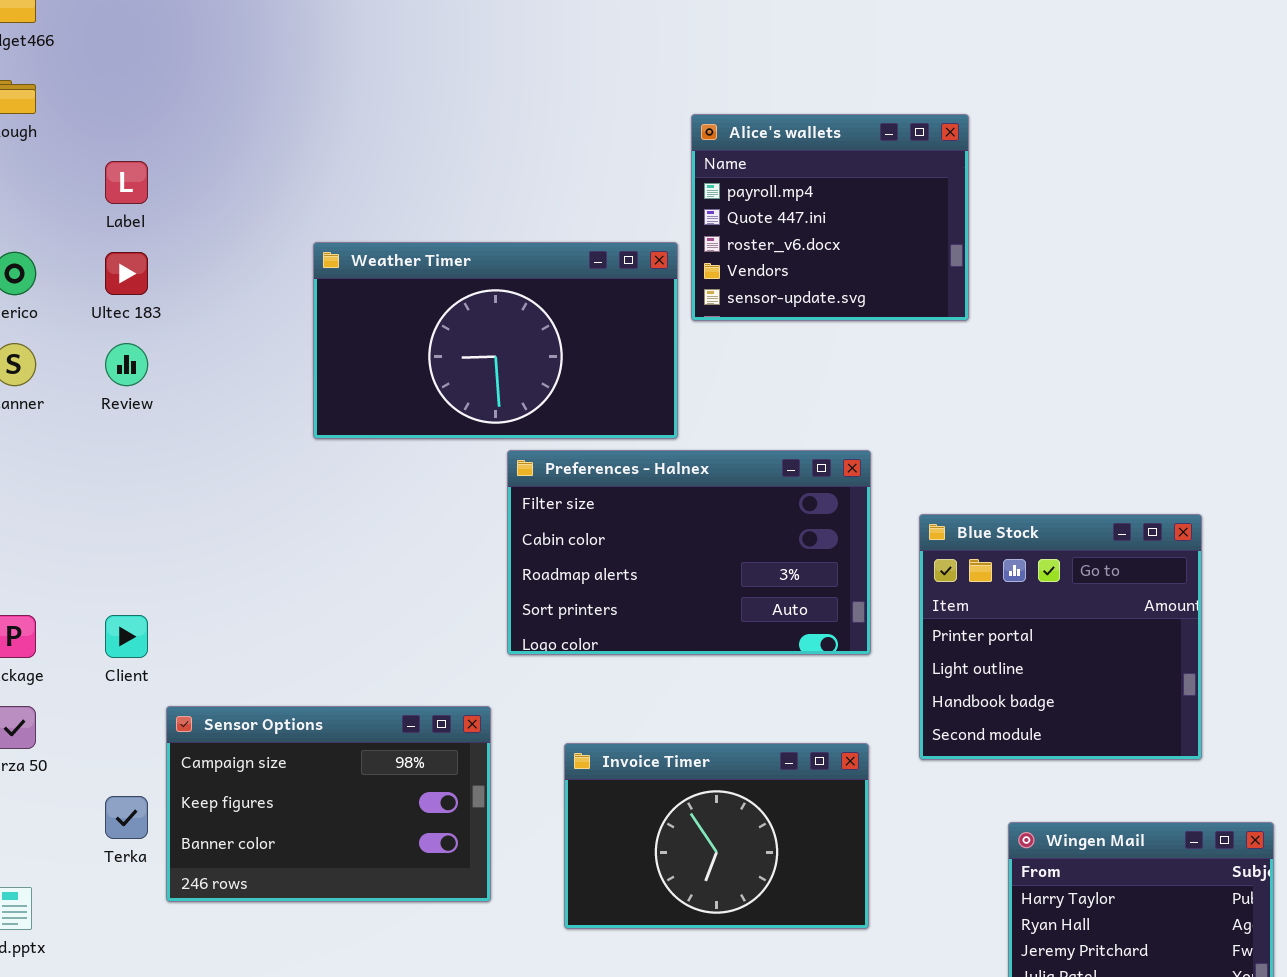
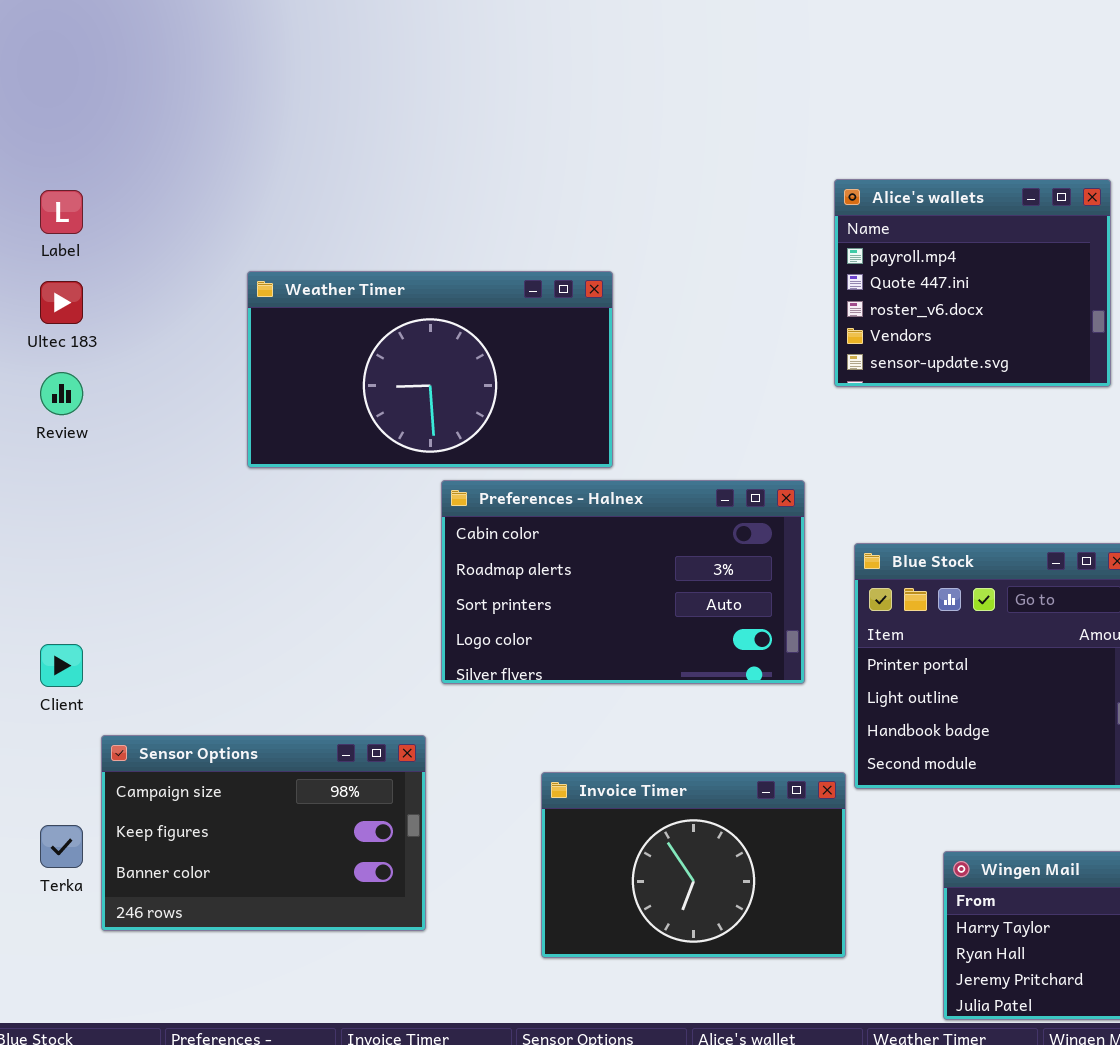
Alice's wallets: [691,114,969,321] -> [834,179,1111,387], moved
Preferences - Halnex: [507,450,871,655] -> [441,480,805,684], scrolled down 1 row
Invoice Timer: [564,743,869,929] -> [541,772,846,958], moved

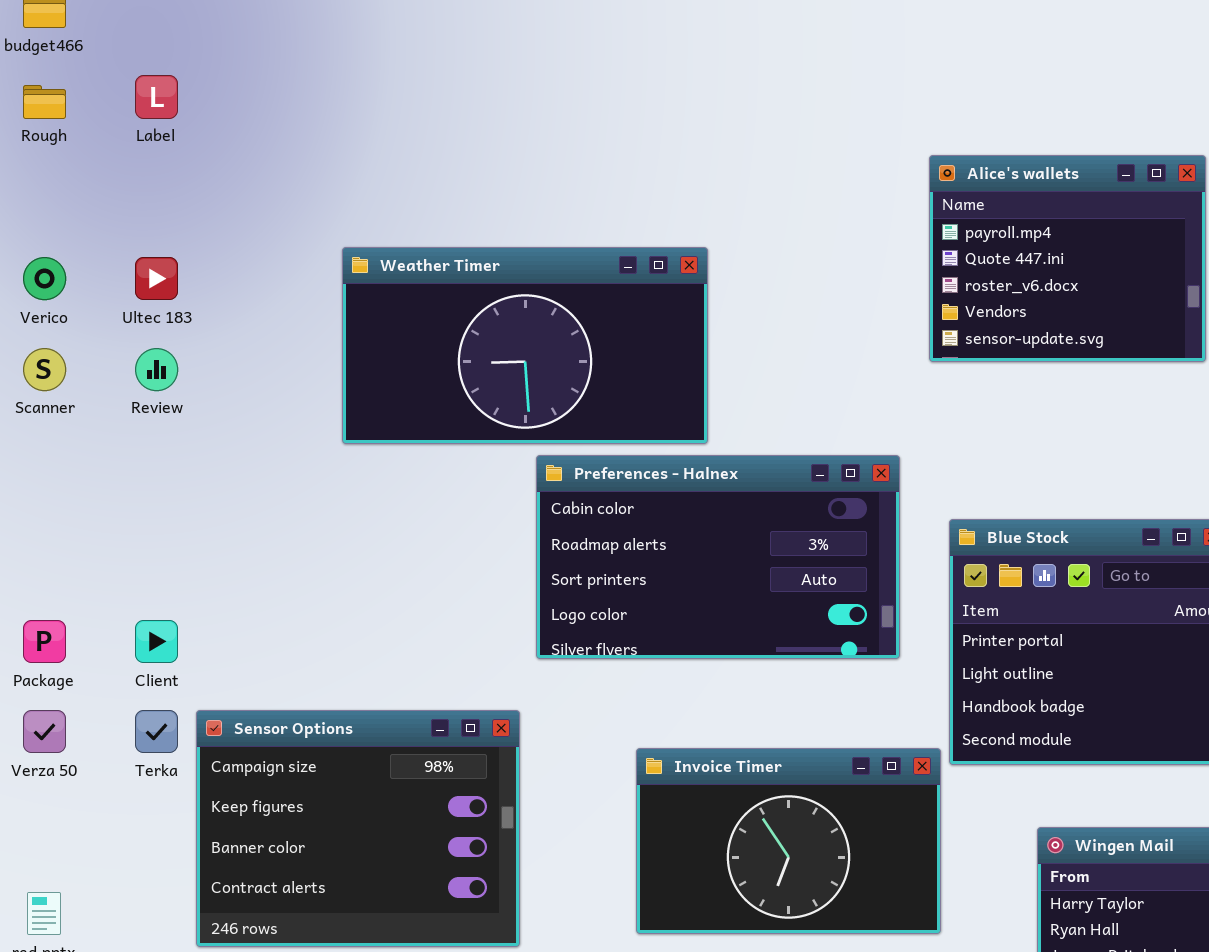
Label: [40,190,83,234] -> [135,75,178,119], moved
Sensor Options: [101,735,426,931] -> [196,710,520,947], resized
Terka: [40,825,83,868] -> [135,710,178,753], moved

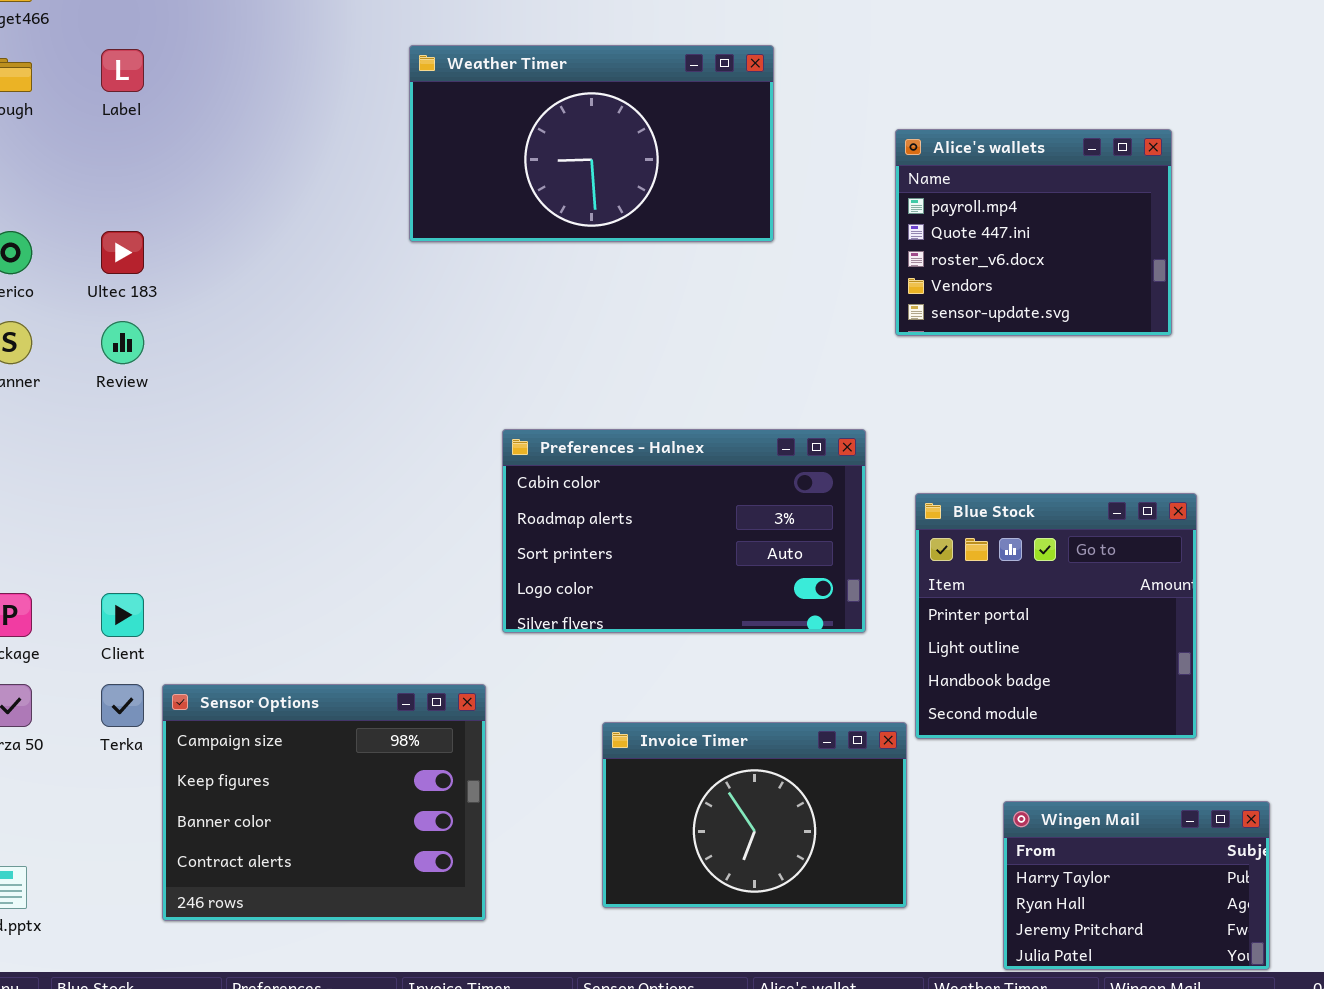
Weather Timer: [342,247,708,444] -> [409,45,774,242], moved

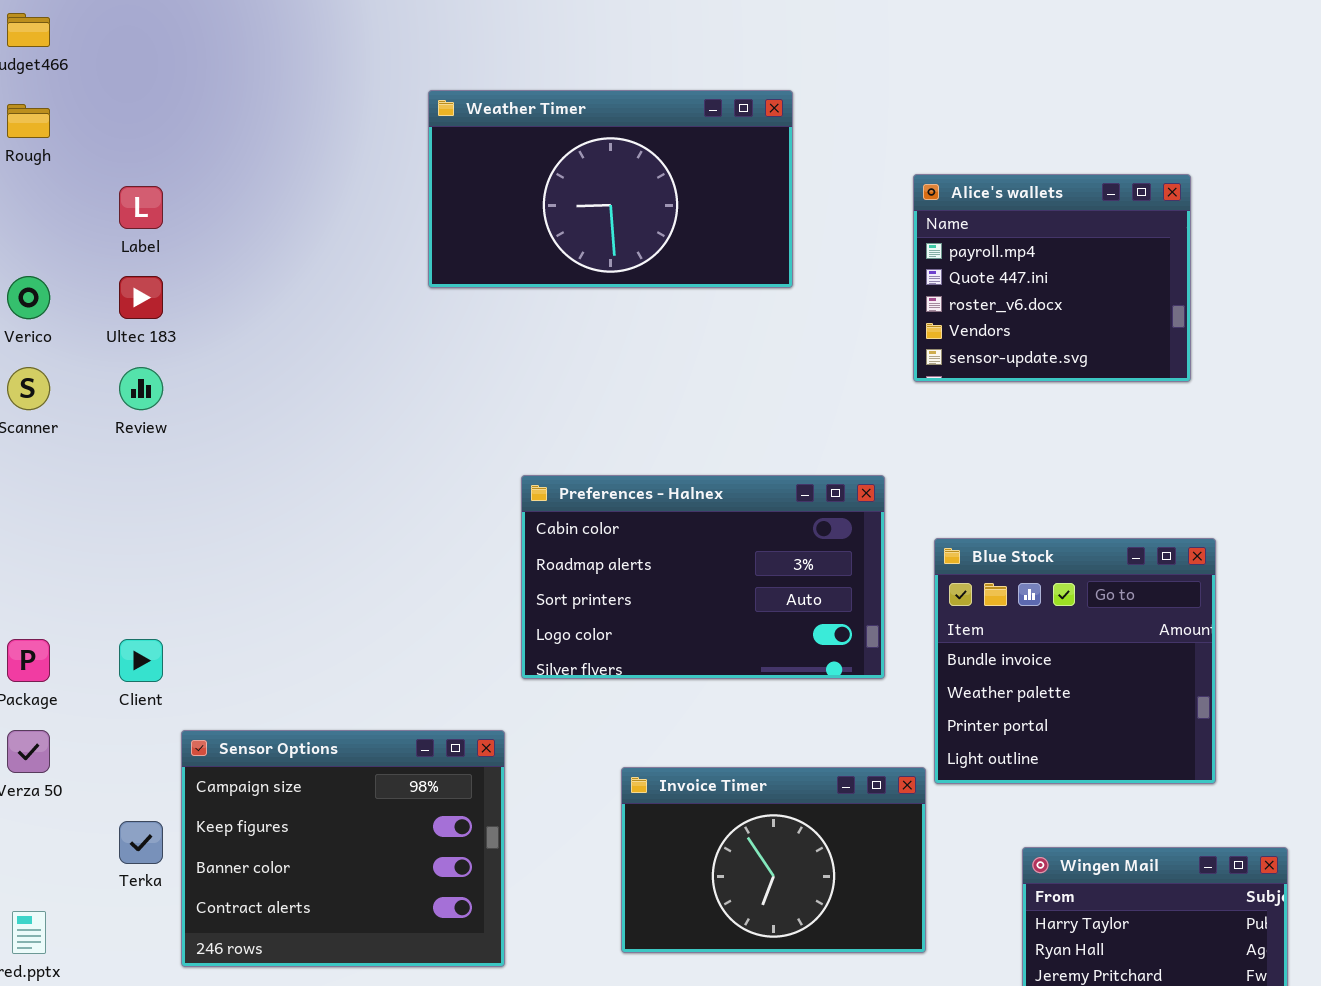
Label: [101,49,144,92] -> [119,186,163,229], moved
Blue Stock: [915,493,1197,739] -> [934,538,1216,784], scrolled up 2 rows
Terka: [101,684,144,727] -> [119,821,163,864], moved

